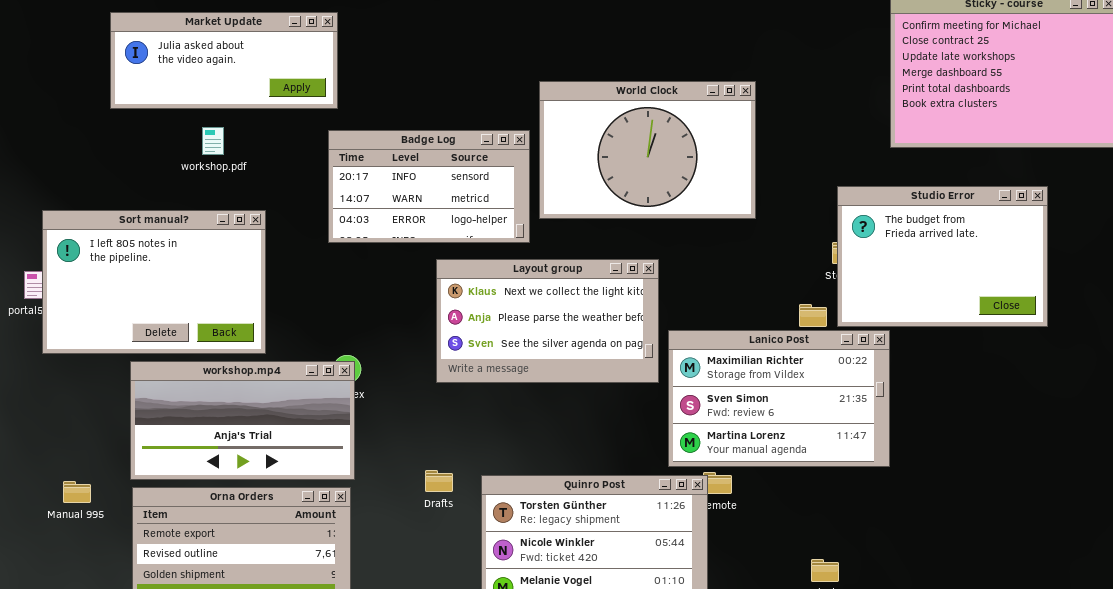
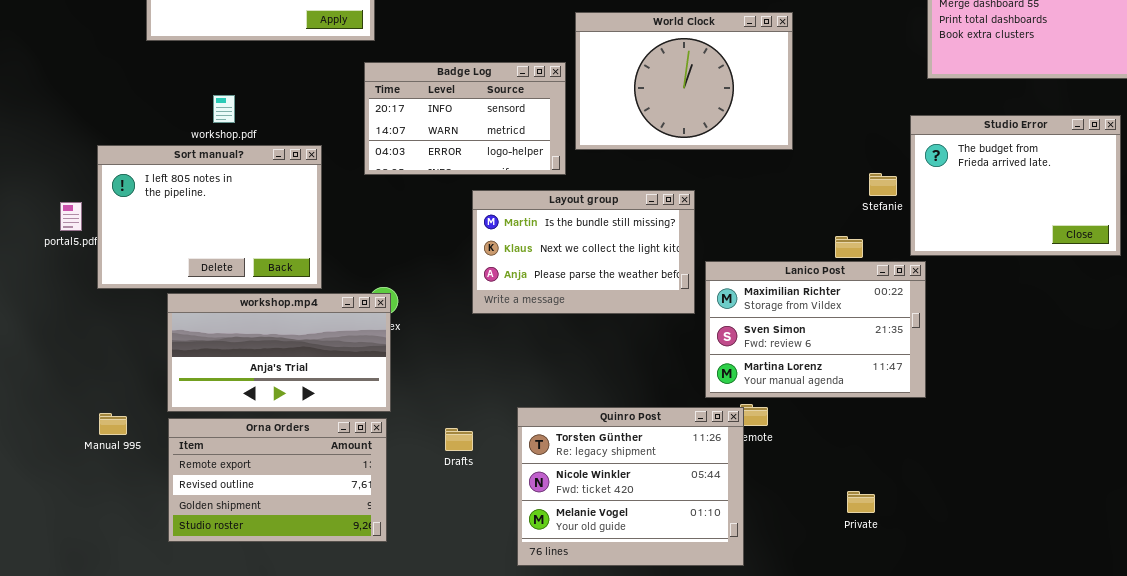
workshop.pdf: [202,127,224,155] -> [213,95,235,123], moved
Studio Error: [837,186,1048,327] -> [910,115,1121,256], moved
Sort manual?: [42,210,266,354] -> [97,145,322,289], moved
Layout group: [436,259,659,383] -> [472,190,695,314], scrolled up 1 row
Drafts: [425,470,453,492] -> [445,428,473,451], moved

